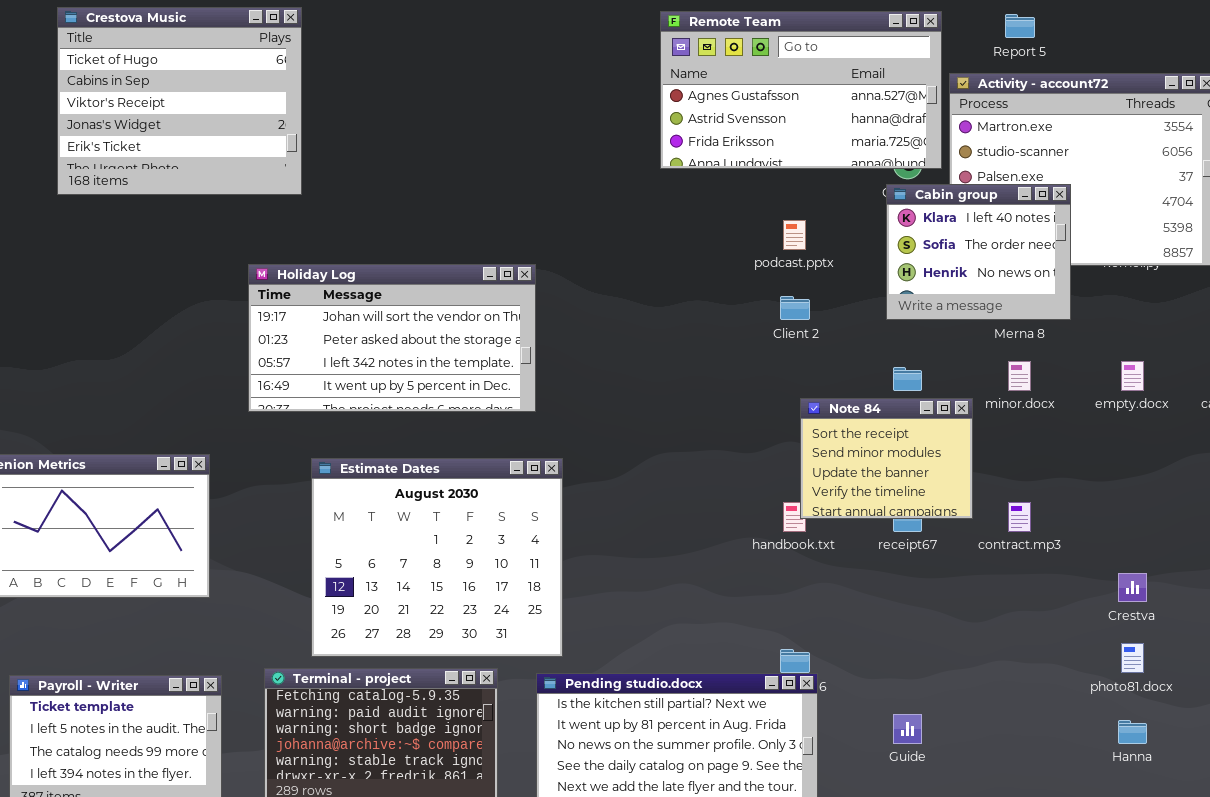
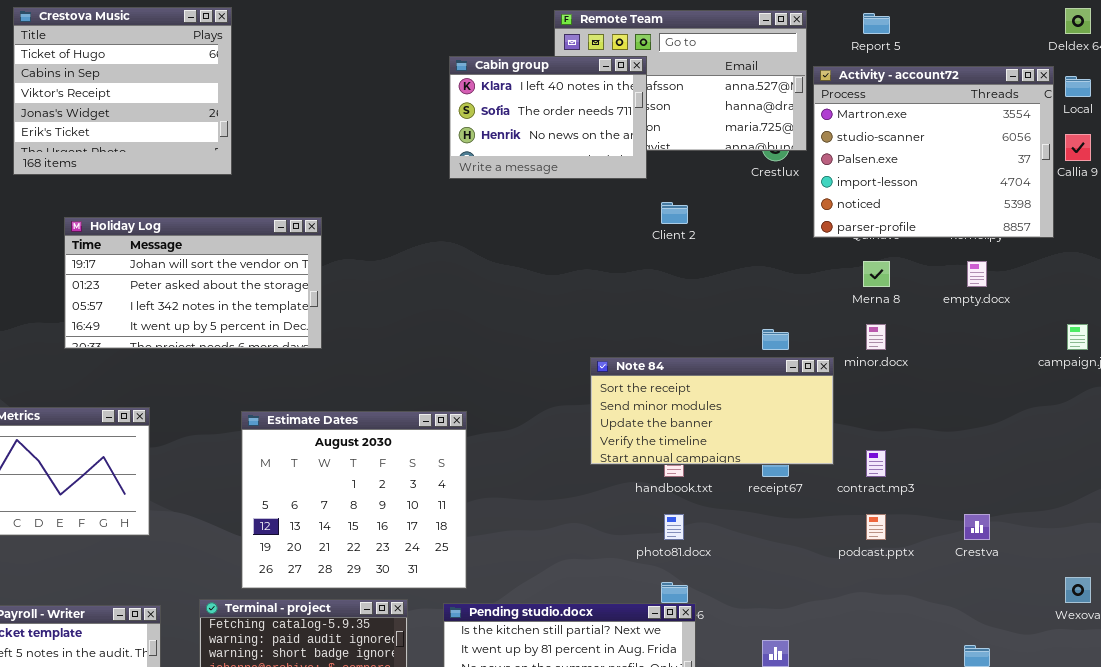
Cabin group: [886,184,1071,320] -> [449,56,647,179], moved, resized
podcast.pptx: [783,220,806,250] -> [866,514,886,540], moved
Holiday Log: [248,264,536,412] -> [64,217,322,349], moved
Client 2: [780,296,810,320] -> [661,202,688,224], moved
empty.docx: [1121,361,1144,391] -> [967,261,987,287], moved
Note 84: [800,398,973,519] -> [590,357,834,465], resized
photo81.docx: [1121,643,1144,673] -> [664,514,684,540], moved

